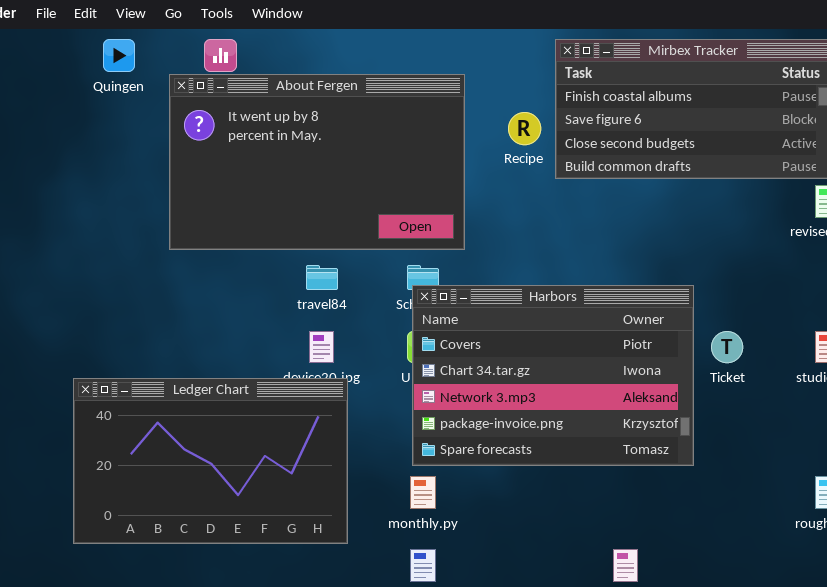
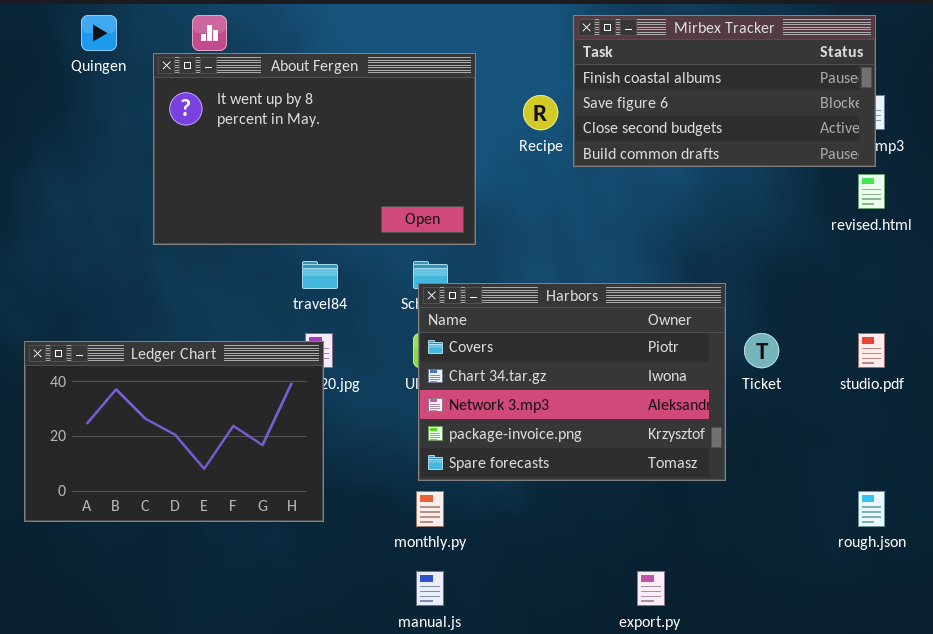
Ledger Chart: [73,378,348,544] -> [24,341,324,522], moved

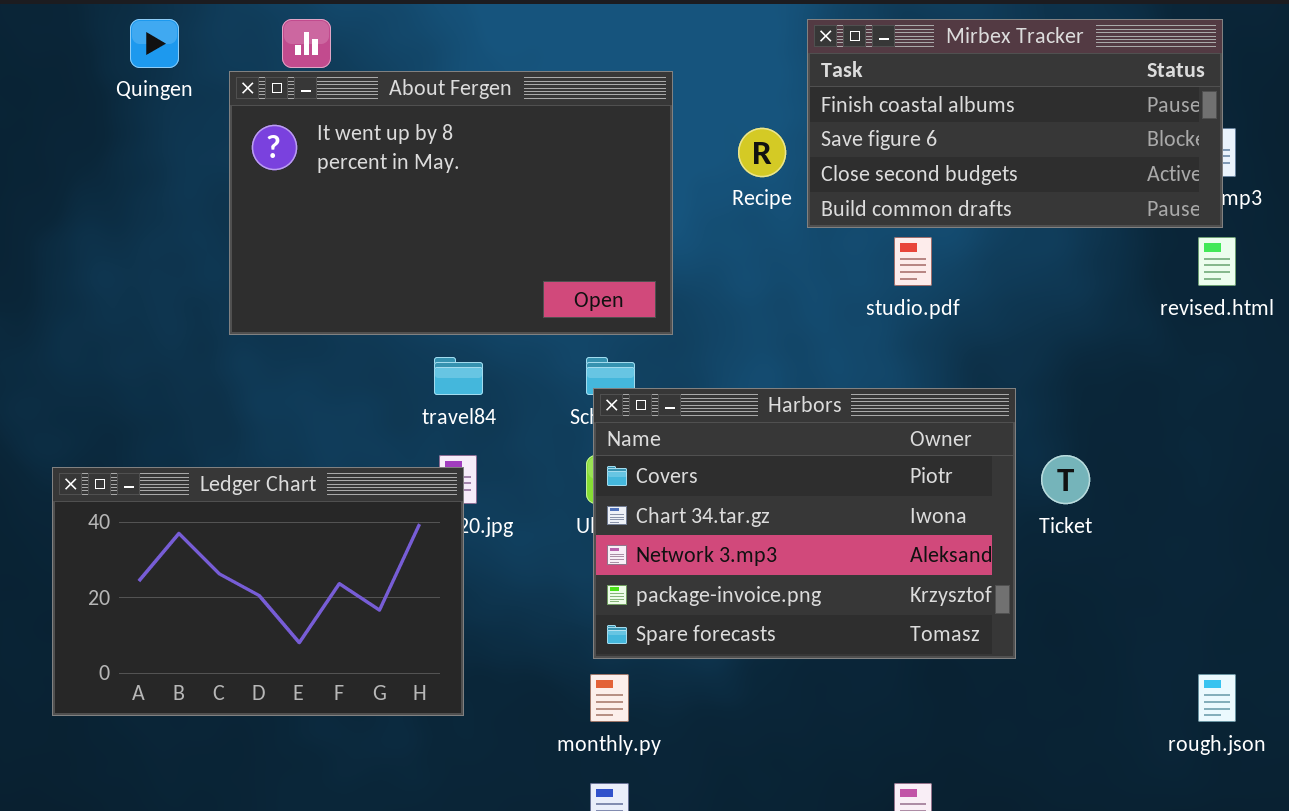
studio.pdf: [858,333,885,368] -> [894,237,932,286], moved

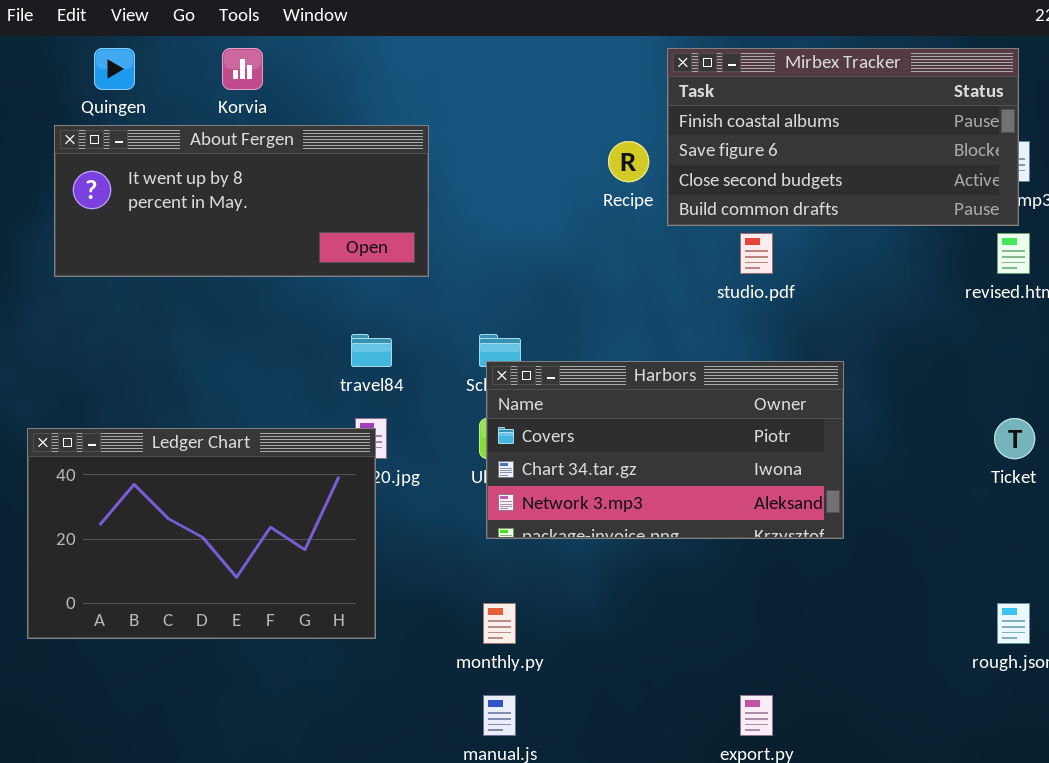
About Fergen: [229,71,673,335] -> [54,125,429,277], moved, resized
Harbors: [593,388,1016,659] -> [486,361,844,539], resized
Ticket: [1041,455,1090,504] -> [994,418,1035,459], moved

